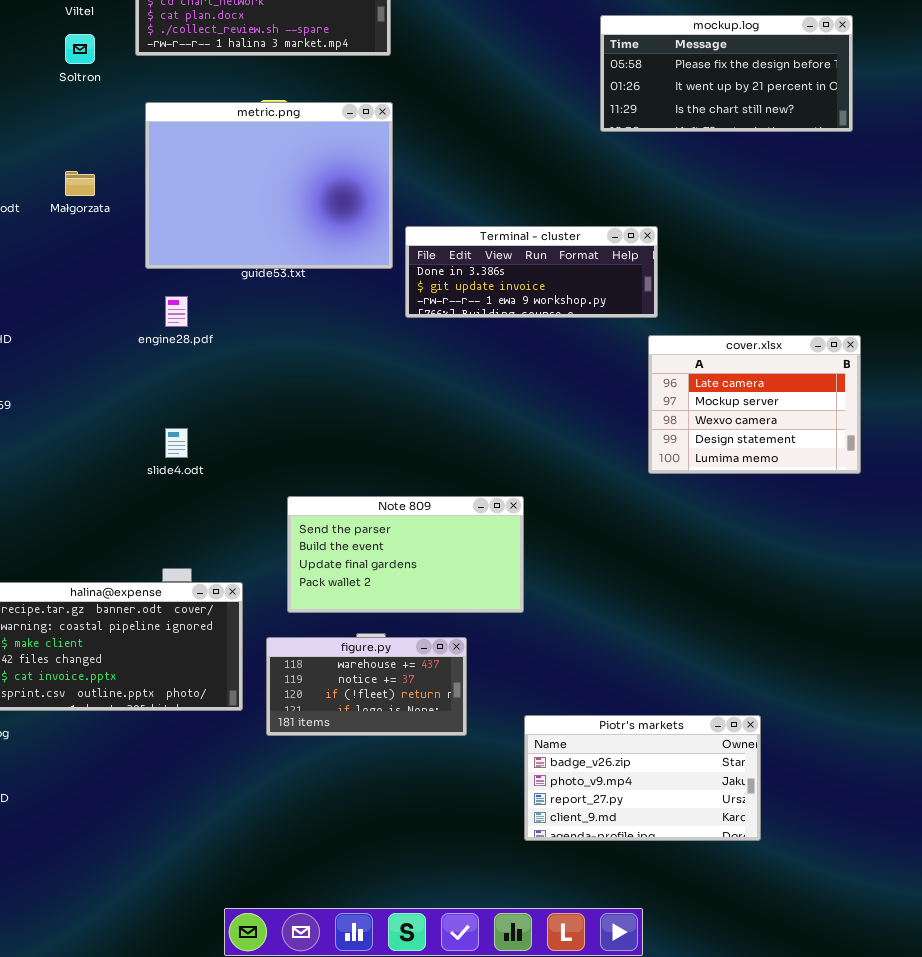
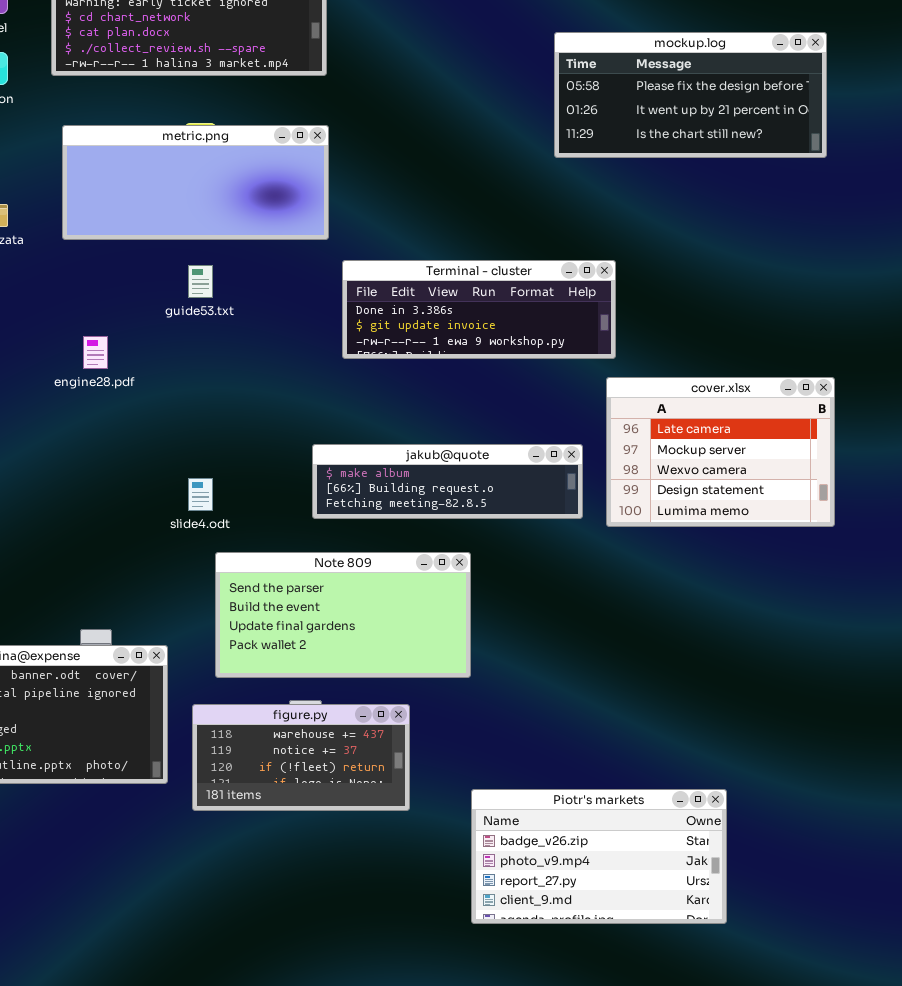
metric.png: [145,102,393,269] -> [62,125,329,240], resized
jakub@quote: none -> [312,444,583,519], opened
slide4.odt: [165,428,188,458] -> [188,478,213,511], moved

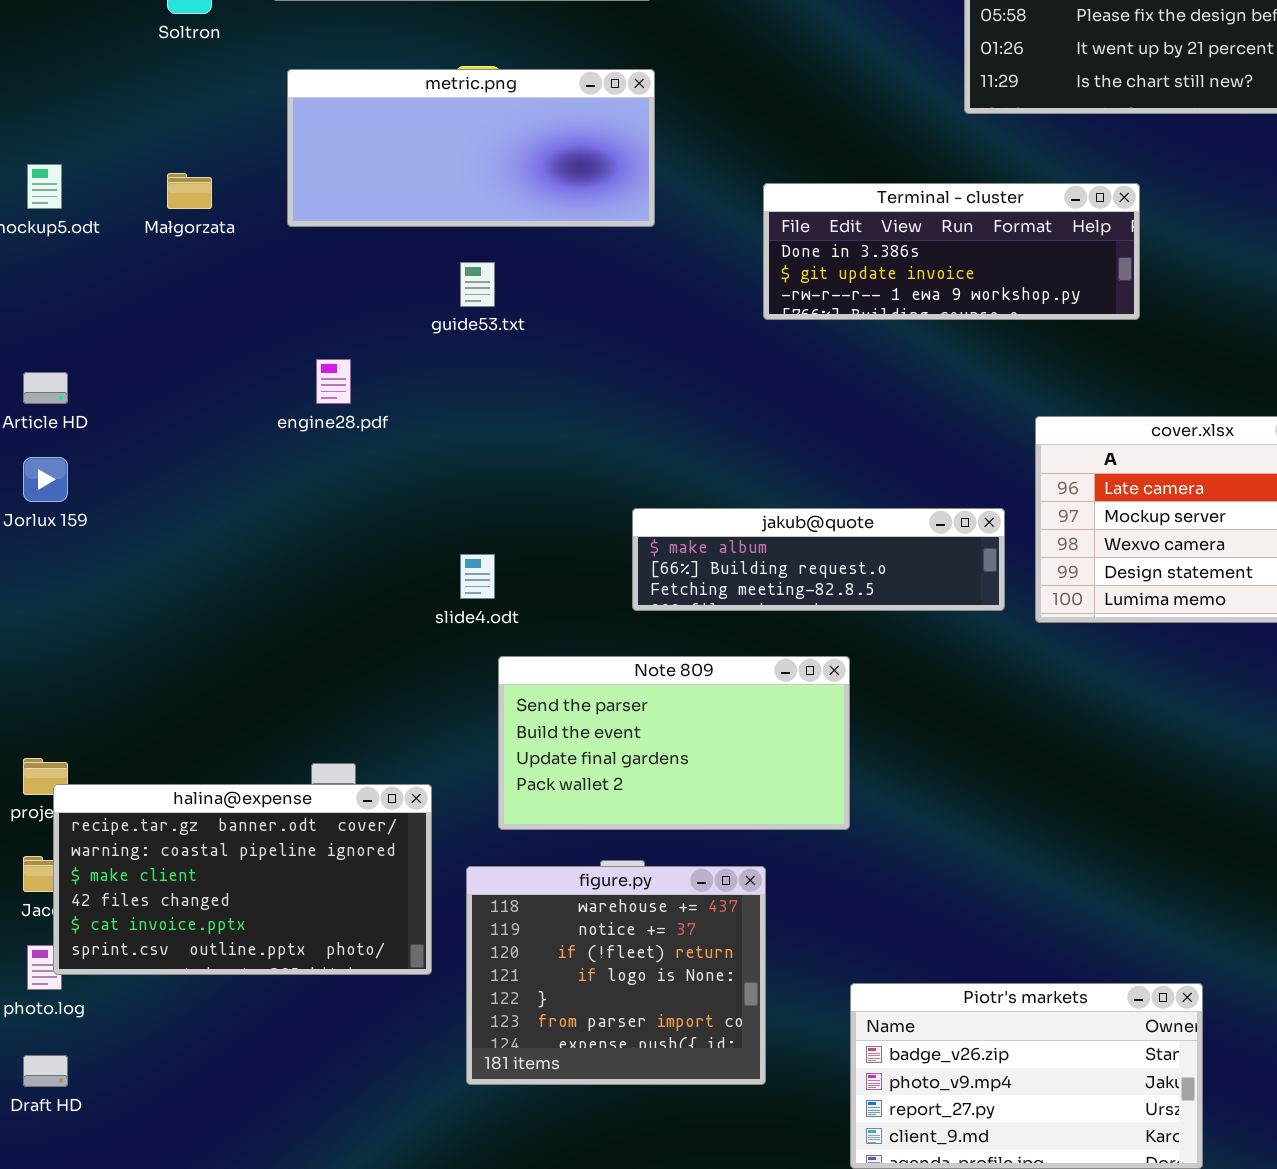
Terminal - cluster: [342,260,616,359] -> [763,183,1140,320], moved
figure.py: [192,704,410,811] -> [466,866,766,1085], resized

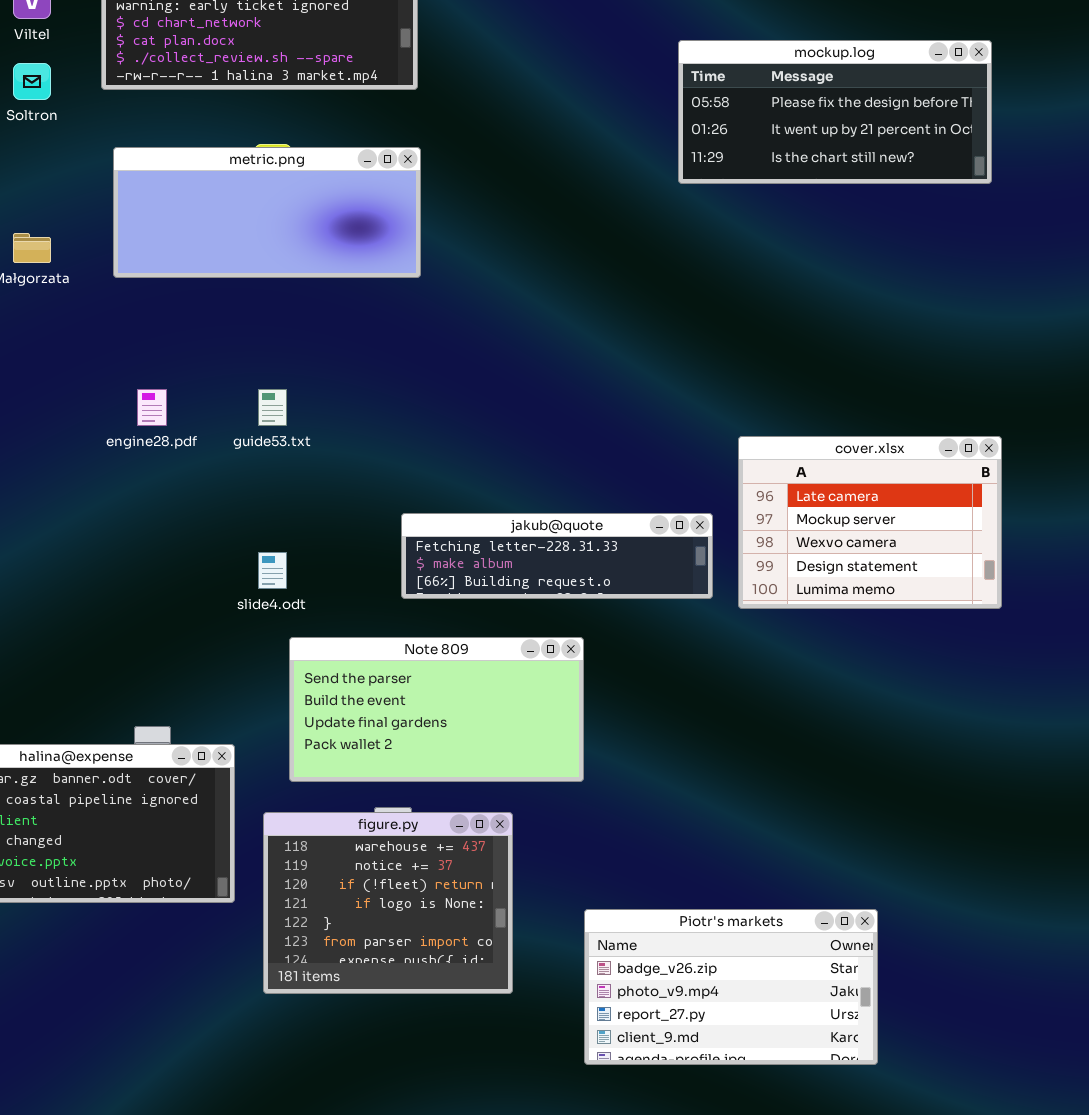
Terminal - cluster: [763,183,1140,320] -> none, closed
guide53.txt: [460,262,495,307] -> [258,389,287,426], moved
jakub@quote: [632,508,1005,611] -> [401,513,713,599], scrolled up 1 row

